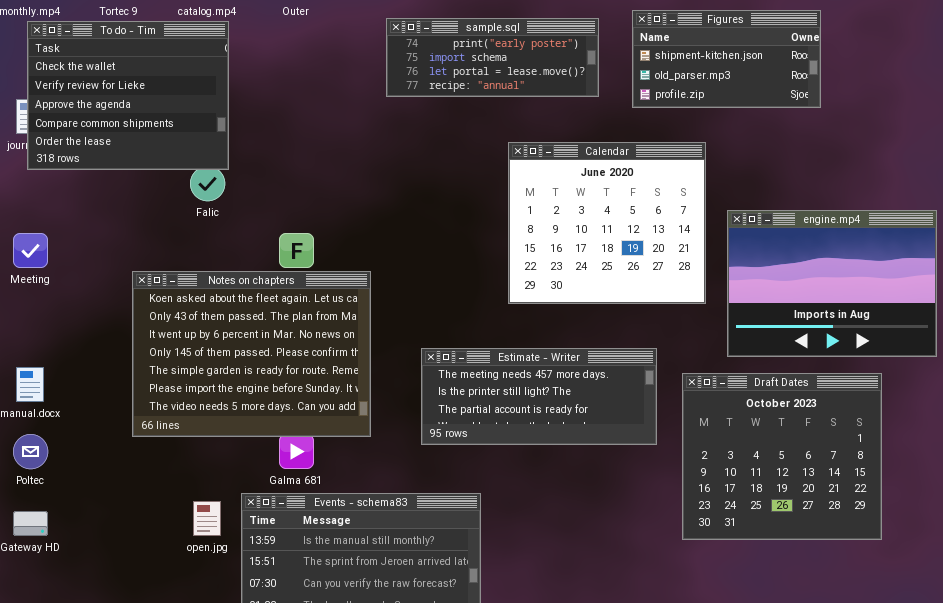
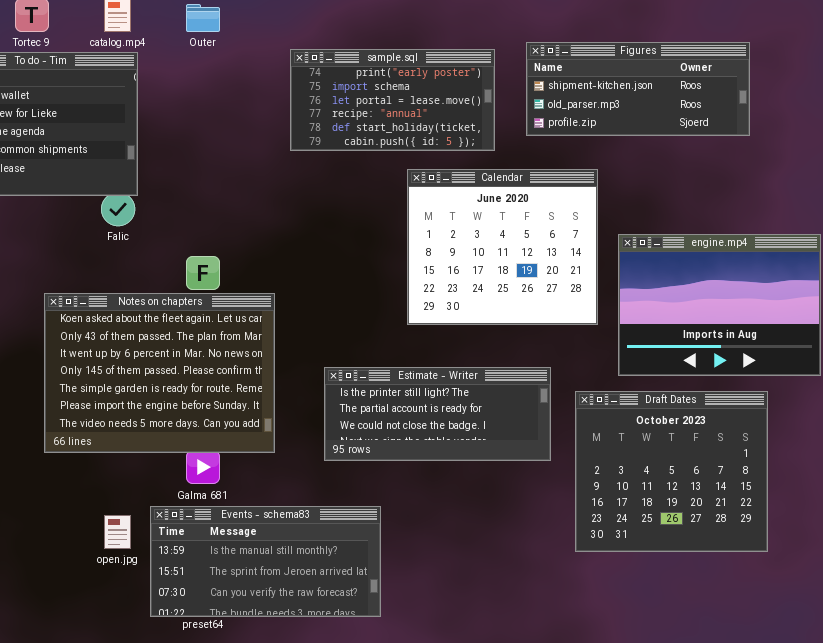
Figures: [632,10,821,108] -> [526,42,750,136], resized
sample.sql: [386,18,599,97] -> [290,49,495,151], resized
Estimate - Writer: [421,348,657,445] -> [324,367,551,461], scrolled down 1 row

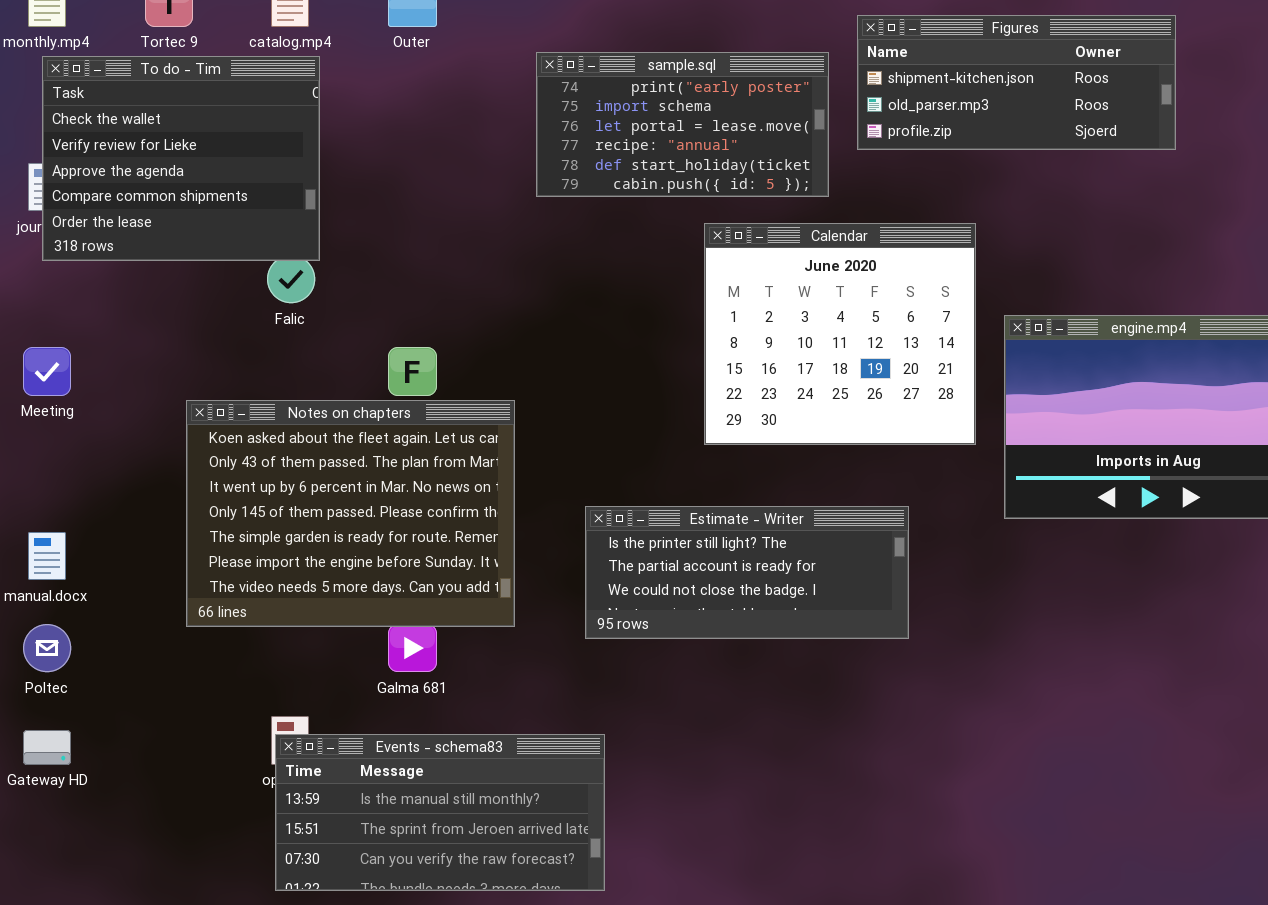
Figures: [526,42,750,136] -> [857,15,1176,150], moved
Draft Dates: [575,391,768,552] -> none, closed
Events - schema83: [150,506,381,617] -> [275,734,605,891], moved

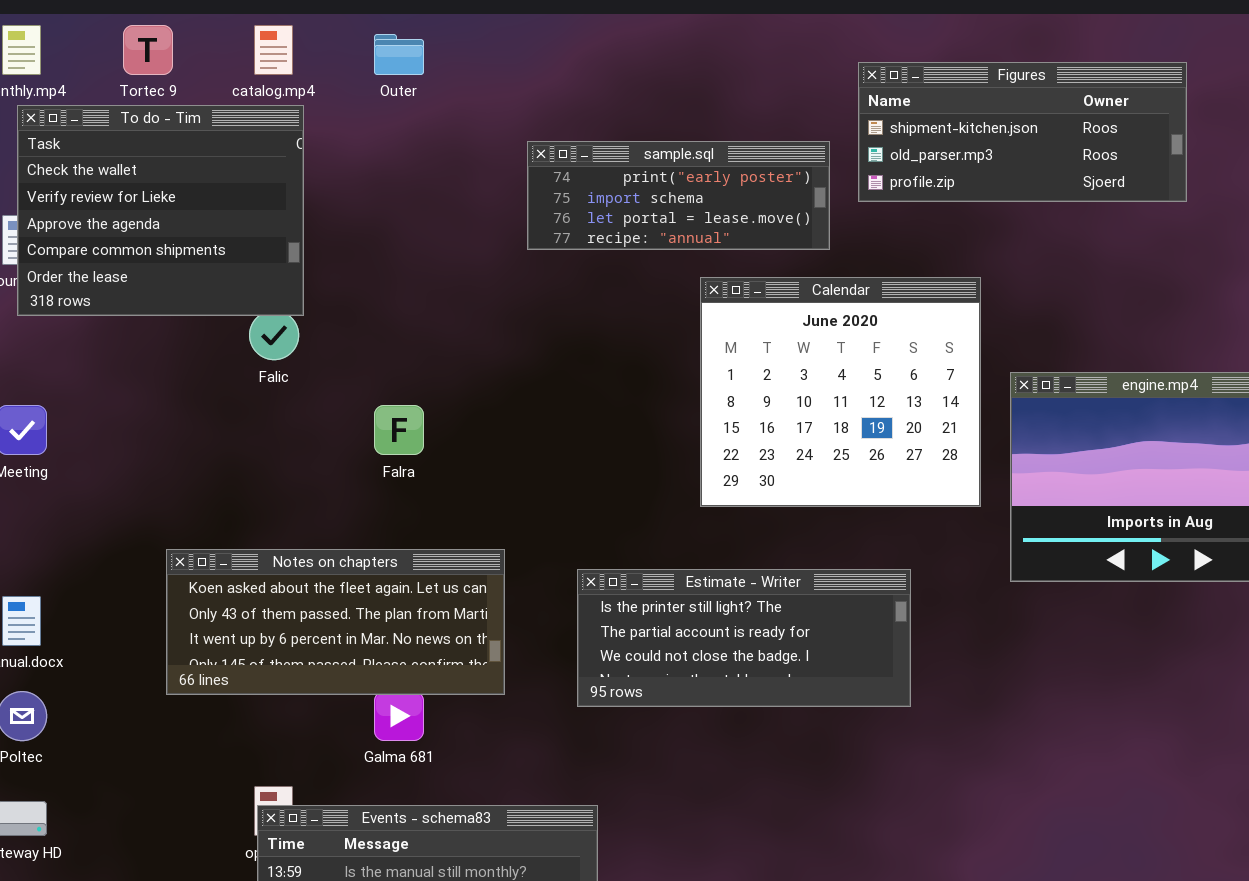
sample.sql: [536,52,829,197] -> [527,141,830,250], resized
Notes on chapters: [186,400,515,627] -> [166,549,505,695], resized

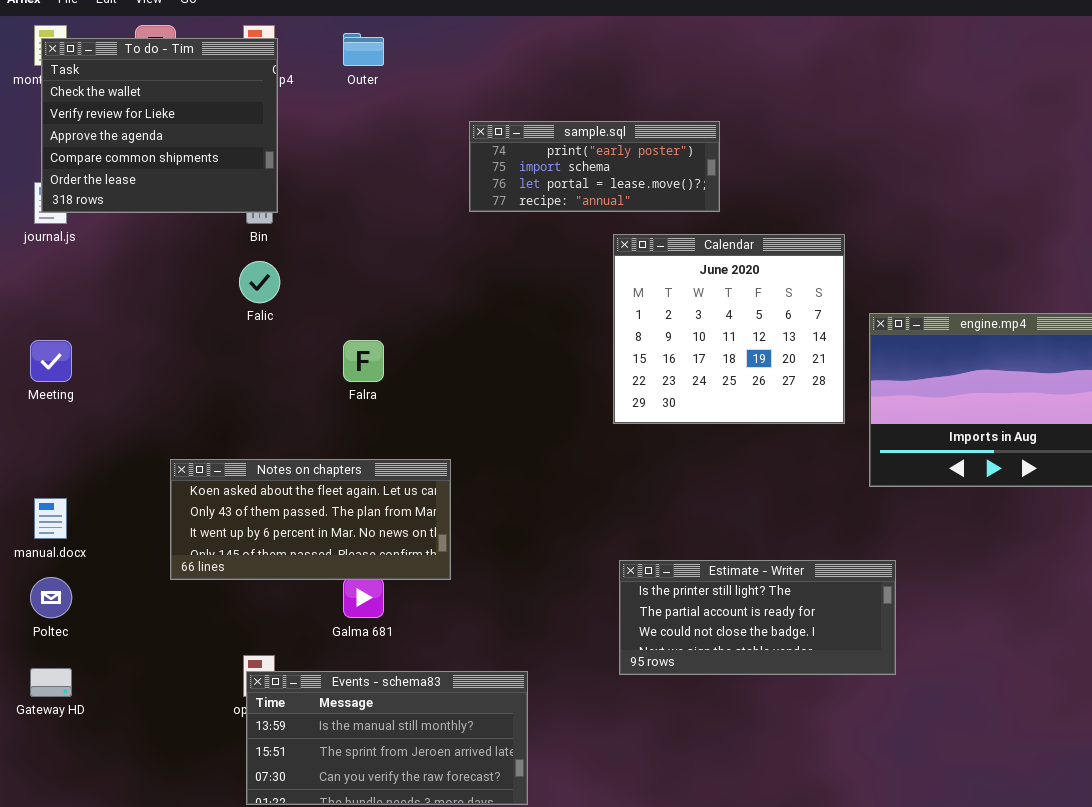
Figures: [858,62,1187,202] -> none, closed
To do - Tim: [17,105,304,316] -> [41,38,278,213], moved
Estimate - Writer: [577,569,911,707] -> [619,560,896,675], moved

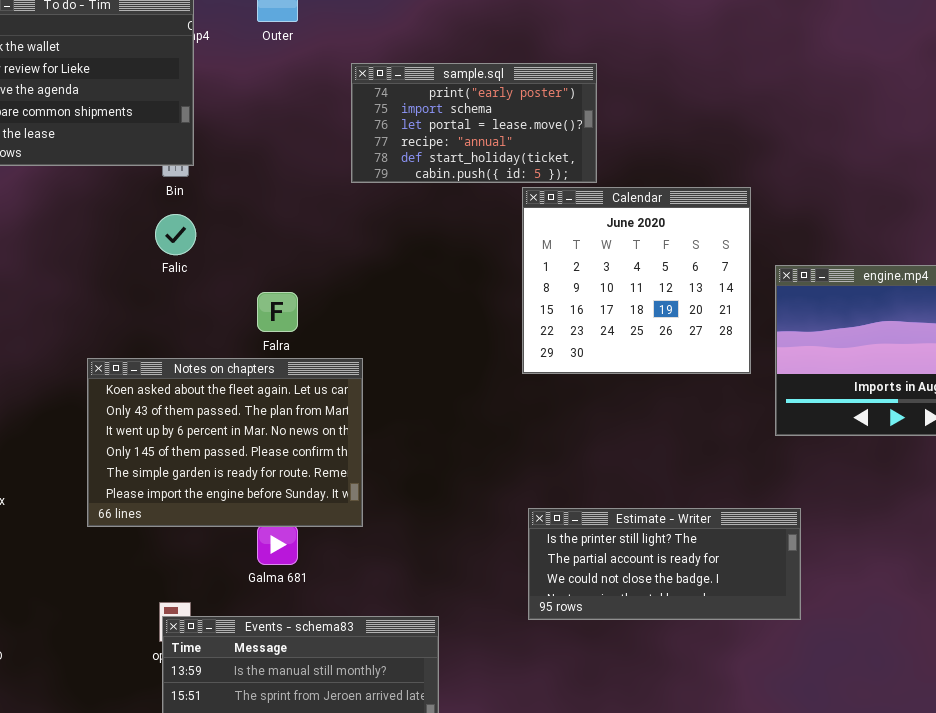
sample.sql: [469,121,720,212] -> [351,63,597,183], moved, resized
Notes on chapters: [170,459,451,580] -> [87,358,363,527], resized

